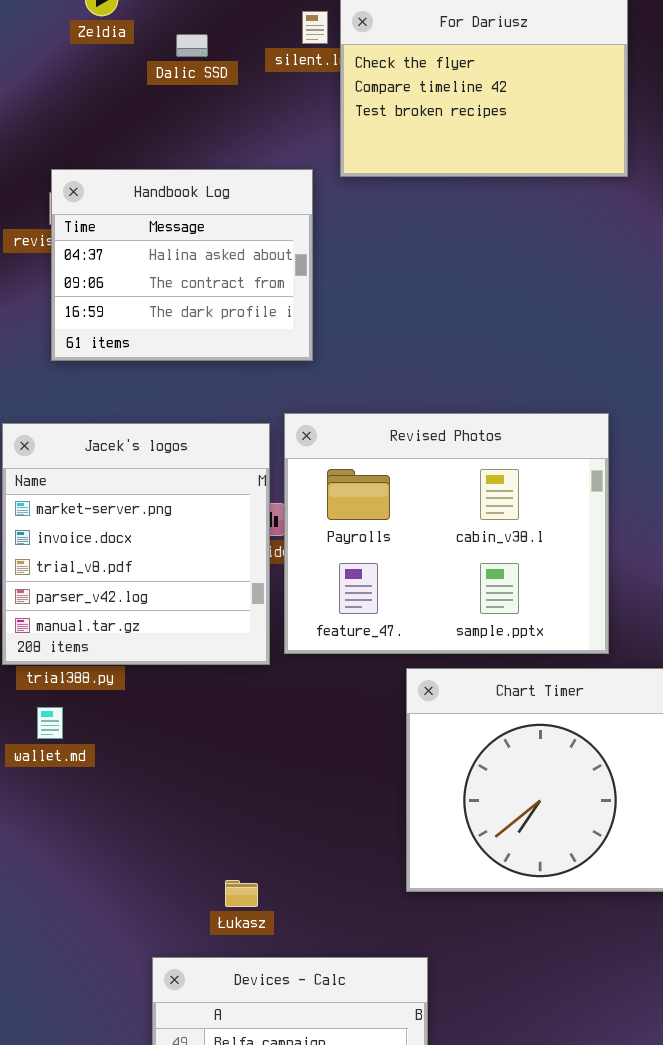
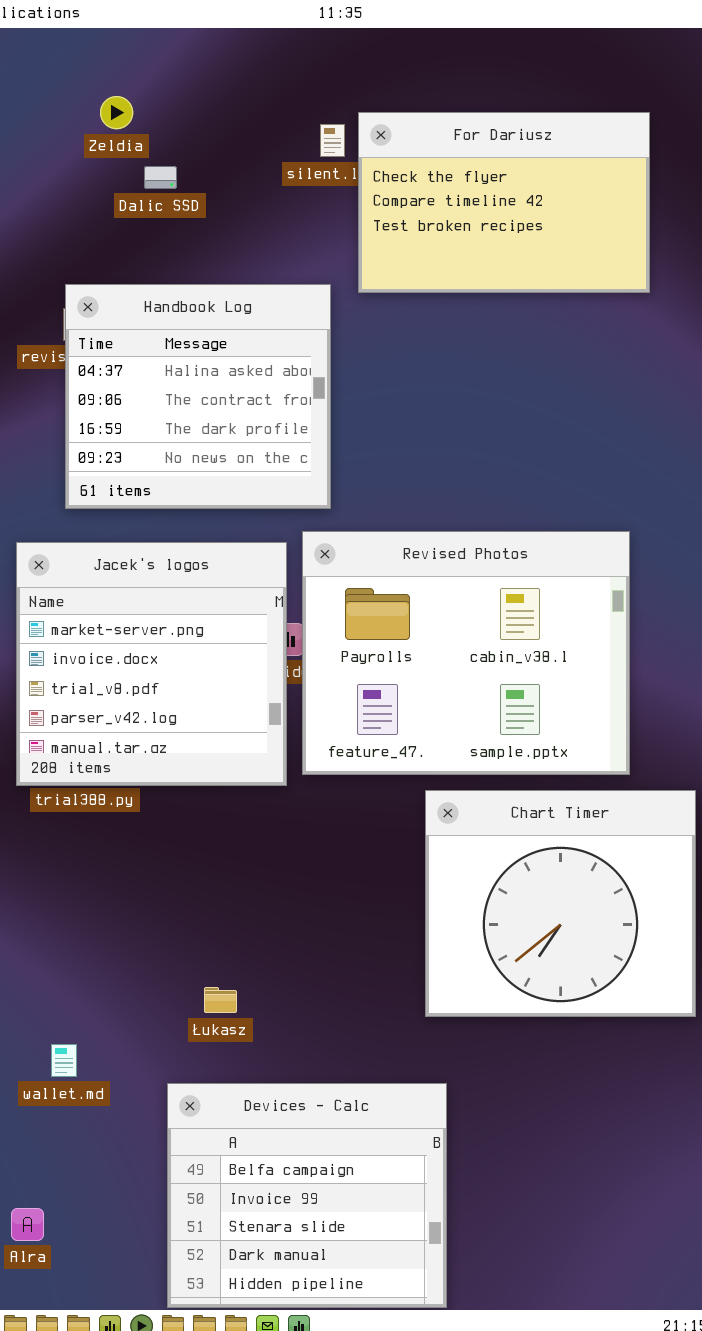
Dalic SSD: [176,34,208,57] -> [144,166,177,189], moved
Handbook Log: [51,169,313,361] -> [65,284,331,509], resized
wallet.md: [37,707,63,739] -> [51,1044,77,1077], moved
Łukasz: [225,880,258,907] -> [204,987,237,1013], moved

